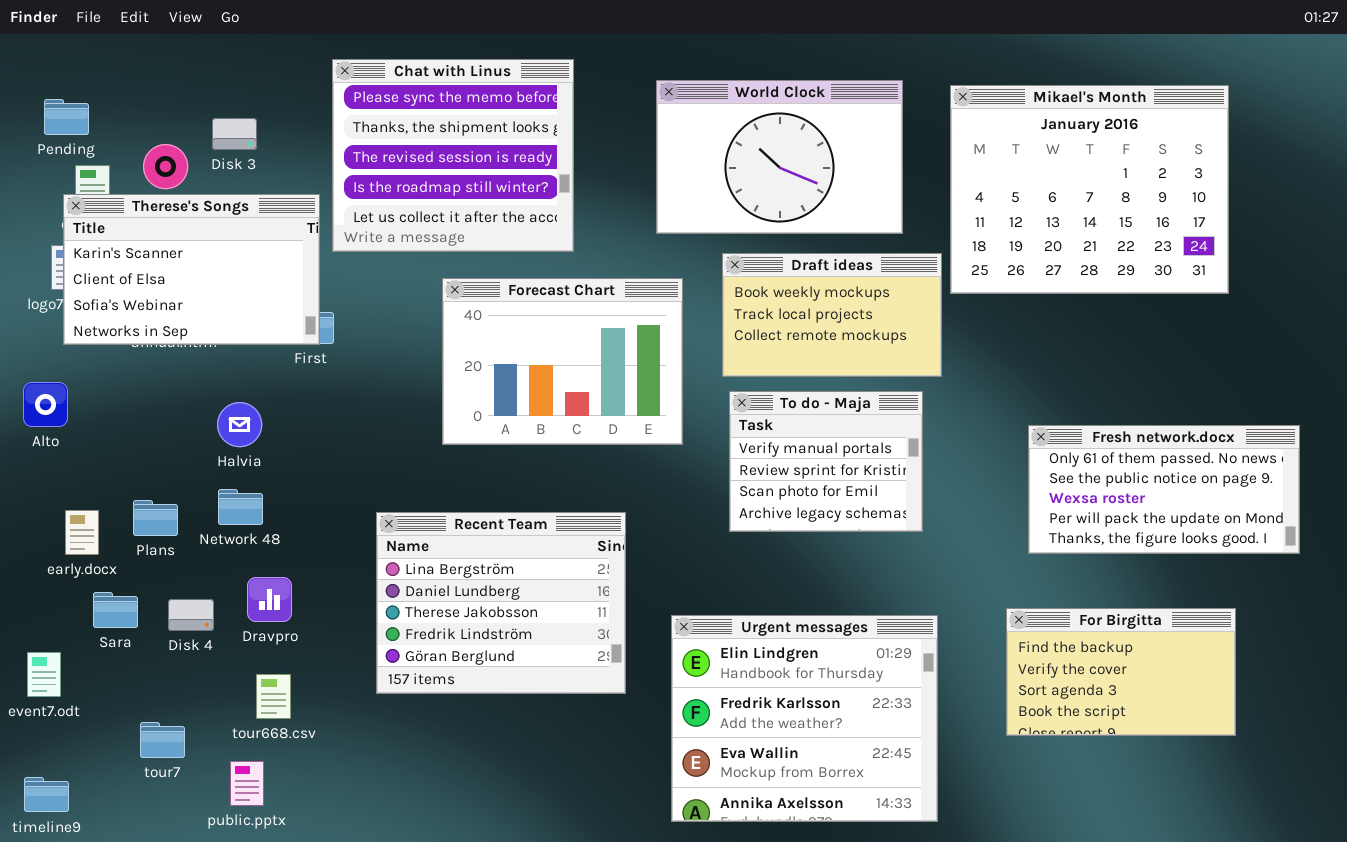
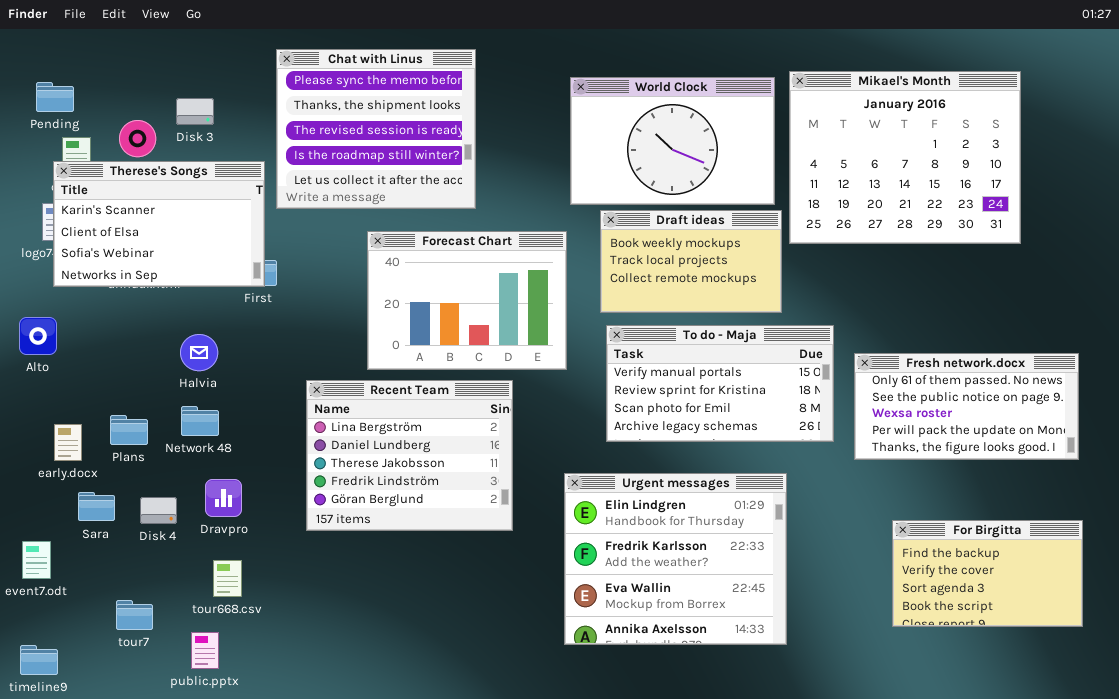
World Clock: [656,80,903,234] -> [570,77,775,205], moved
To do - Maja: [729,391,923,532] -> [606,325,834,442], resized
Recent Team: [376,512,626,694] -> [306,380,513,531], moved
For Birgitta: [1006,608,1236,736] -> [892,520,1083,627], moved
Urgent messages: [671,615,938,822] -> [564,473,787,645], moved

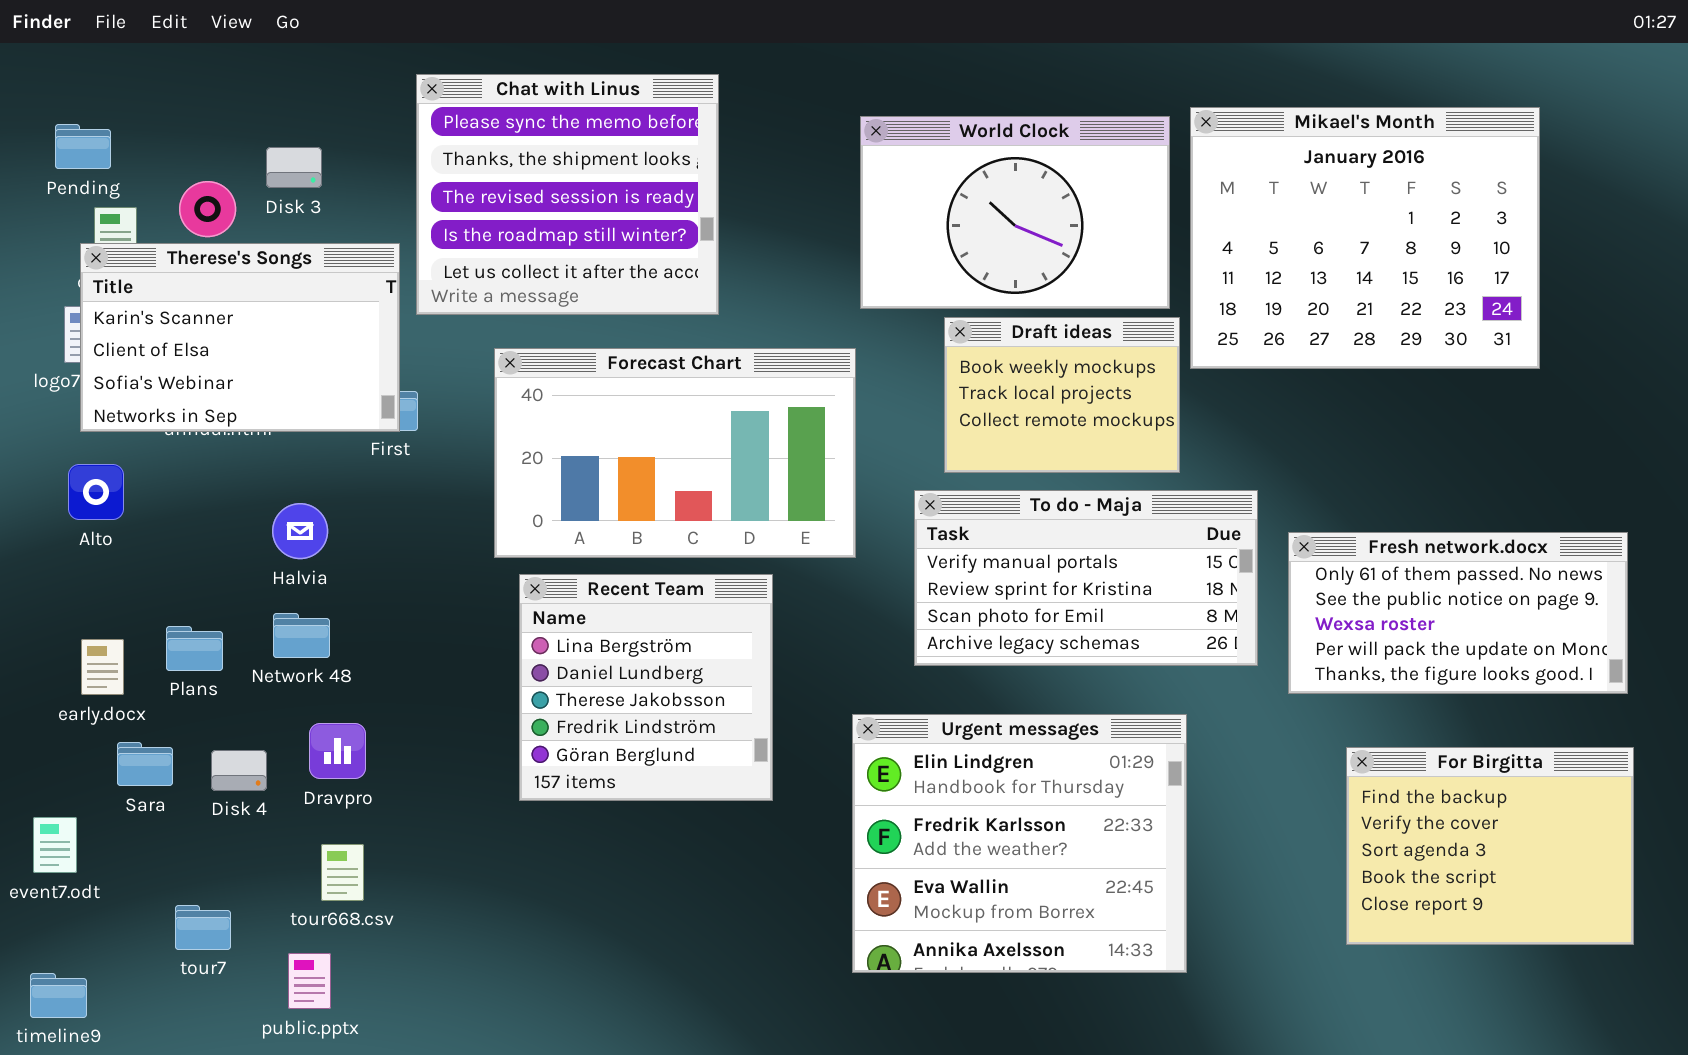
Draft ideas: [600,210,782,313] -> [944,317,1180,473], resized
Forecast Chart: [367,231,567,370] -> [494,348,856,558], resized
Alto: [19,317,57,355] -> [68,464,124,520], moved
Recent Team: [306,380,513,531] -> [519,574,773,801], resized
For Birgitta: [892,520,1083,627] -> [1346,747,1634,945], resized

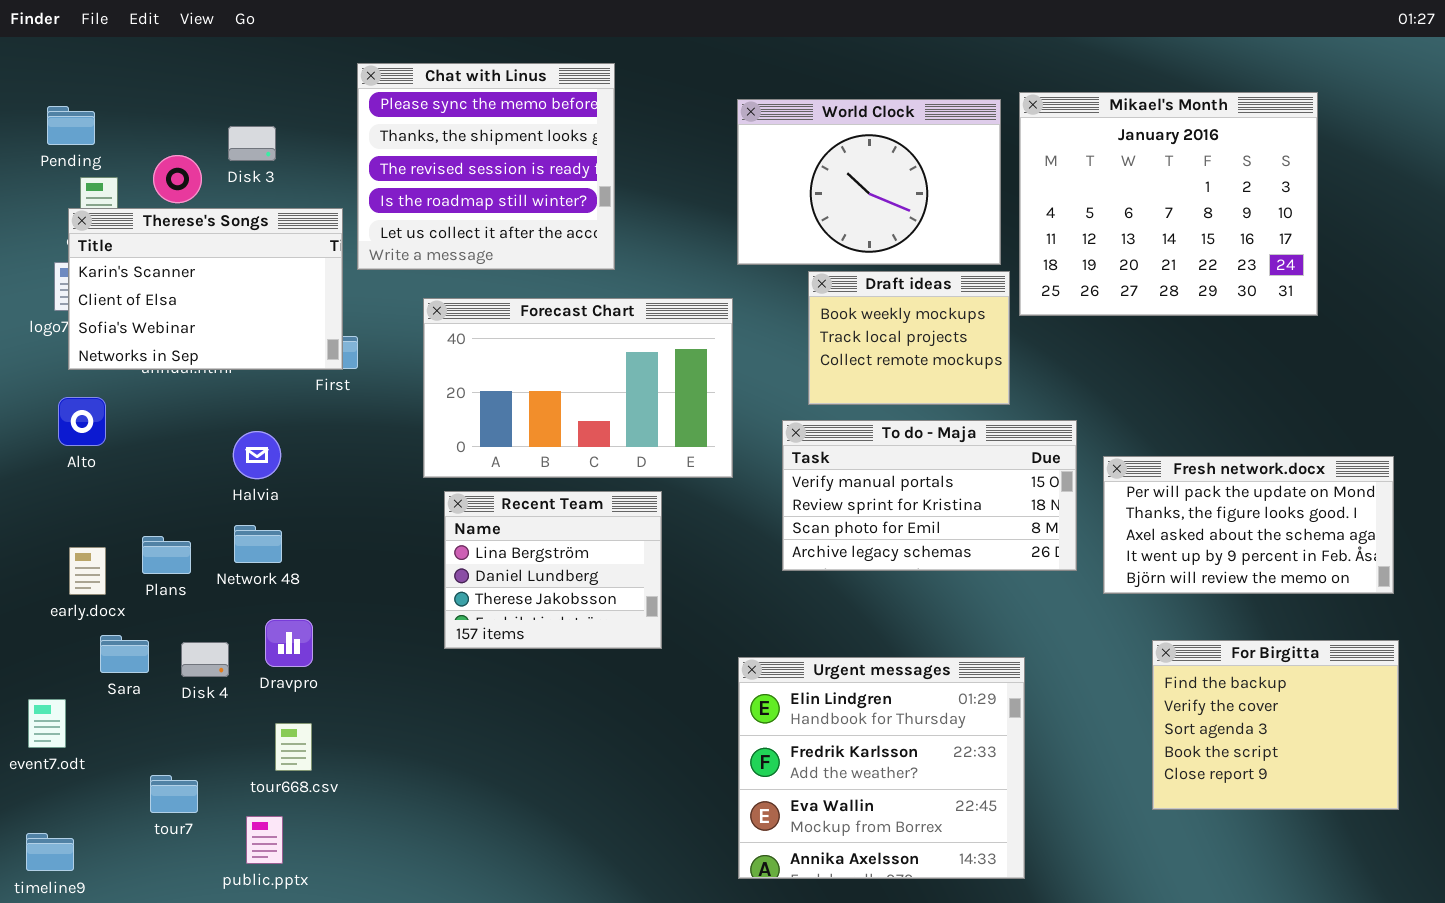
Fresh network.docx: [1288,532,1628,694] -> [1103,456,1394,594], scrolled down 3 rows
Recent Team: [519,574,773,801] -> [444,491,662,649], resized
Urgent messages: [852,714,1187,973] -> [738,657,1025,879], moved

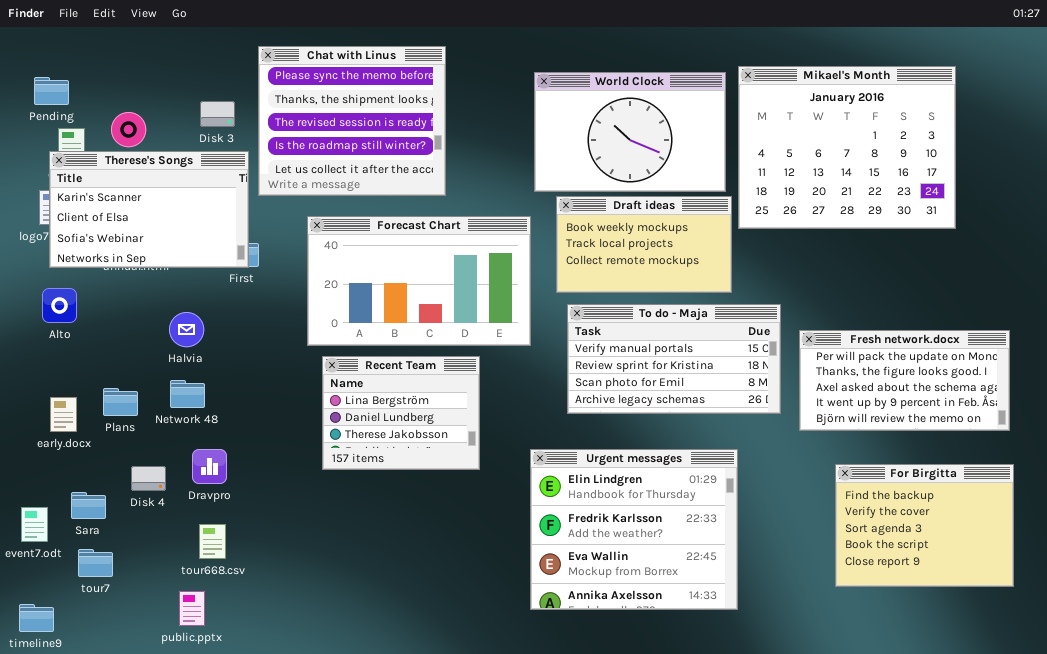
Disk 3: [228,126,276,161] -> [200,101,235,127], moved
Draft ideas: [808,271,1010,405] -> [556,196,732,293], resized
Sara: [100,635,149,673] -> [71,492,106,519], moved
Urgent messages: [738,657,1025,879] -> [530,449,738,610], moved
tour7: [150,775,198,813] -> [78,549,113,577], moved

